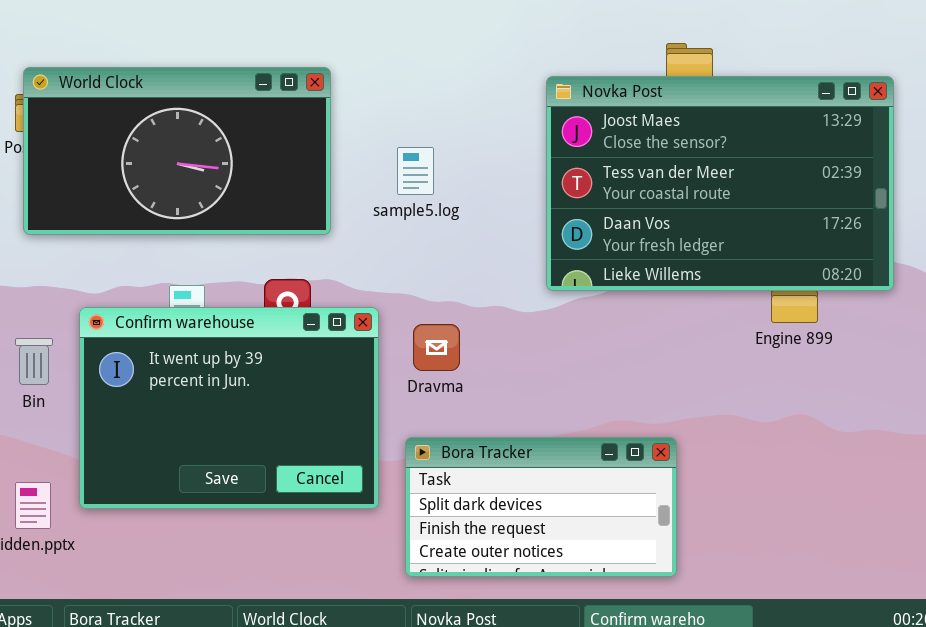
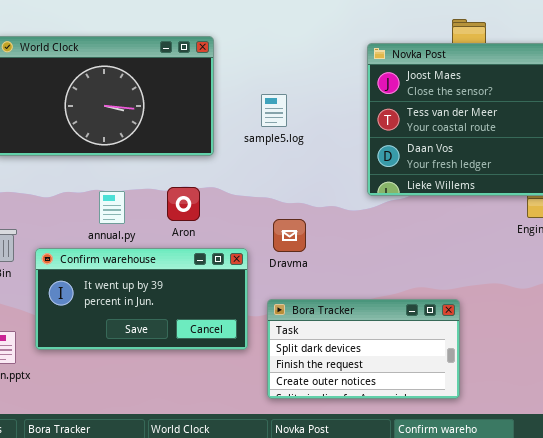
Confirm warehouse: [79,307,379,509] -> [35,248,248,350], resized

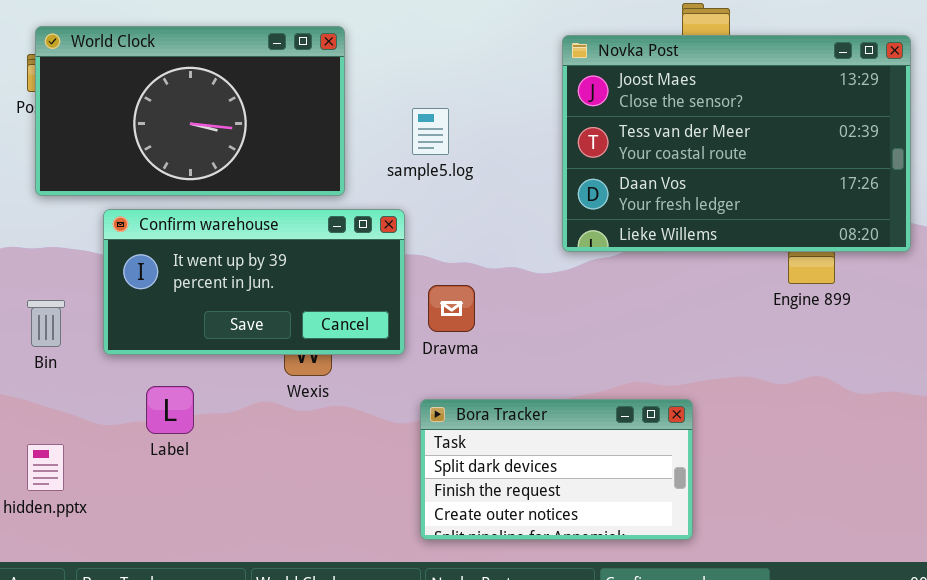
Confirm warehouse: [35,248,248,350] -> [103,209,405,355], moved

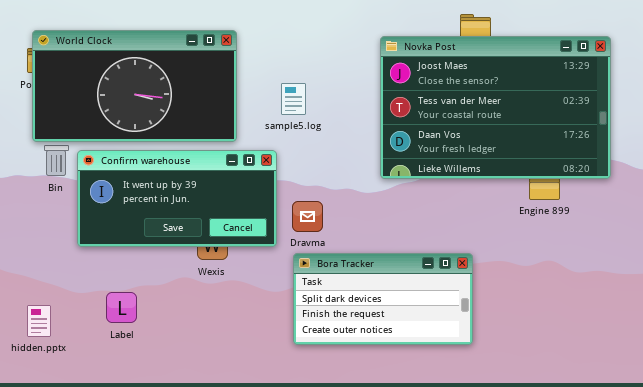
Bin: [27,300,65,347] -> [44,145,69,176], moved
Label: [146,386,194,434] -> [106,292,137,323], moved
Bora Tracker: [420,399,693,540] -> [293,253,473,345], moved

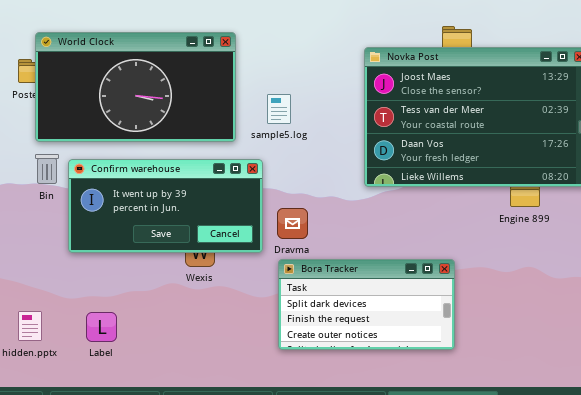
World Clock: [32,30,237,142] -> [35,32,236,142], moved
Label: [106,292,137,323] -> [86,312,117,342], moved

